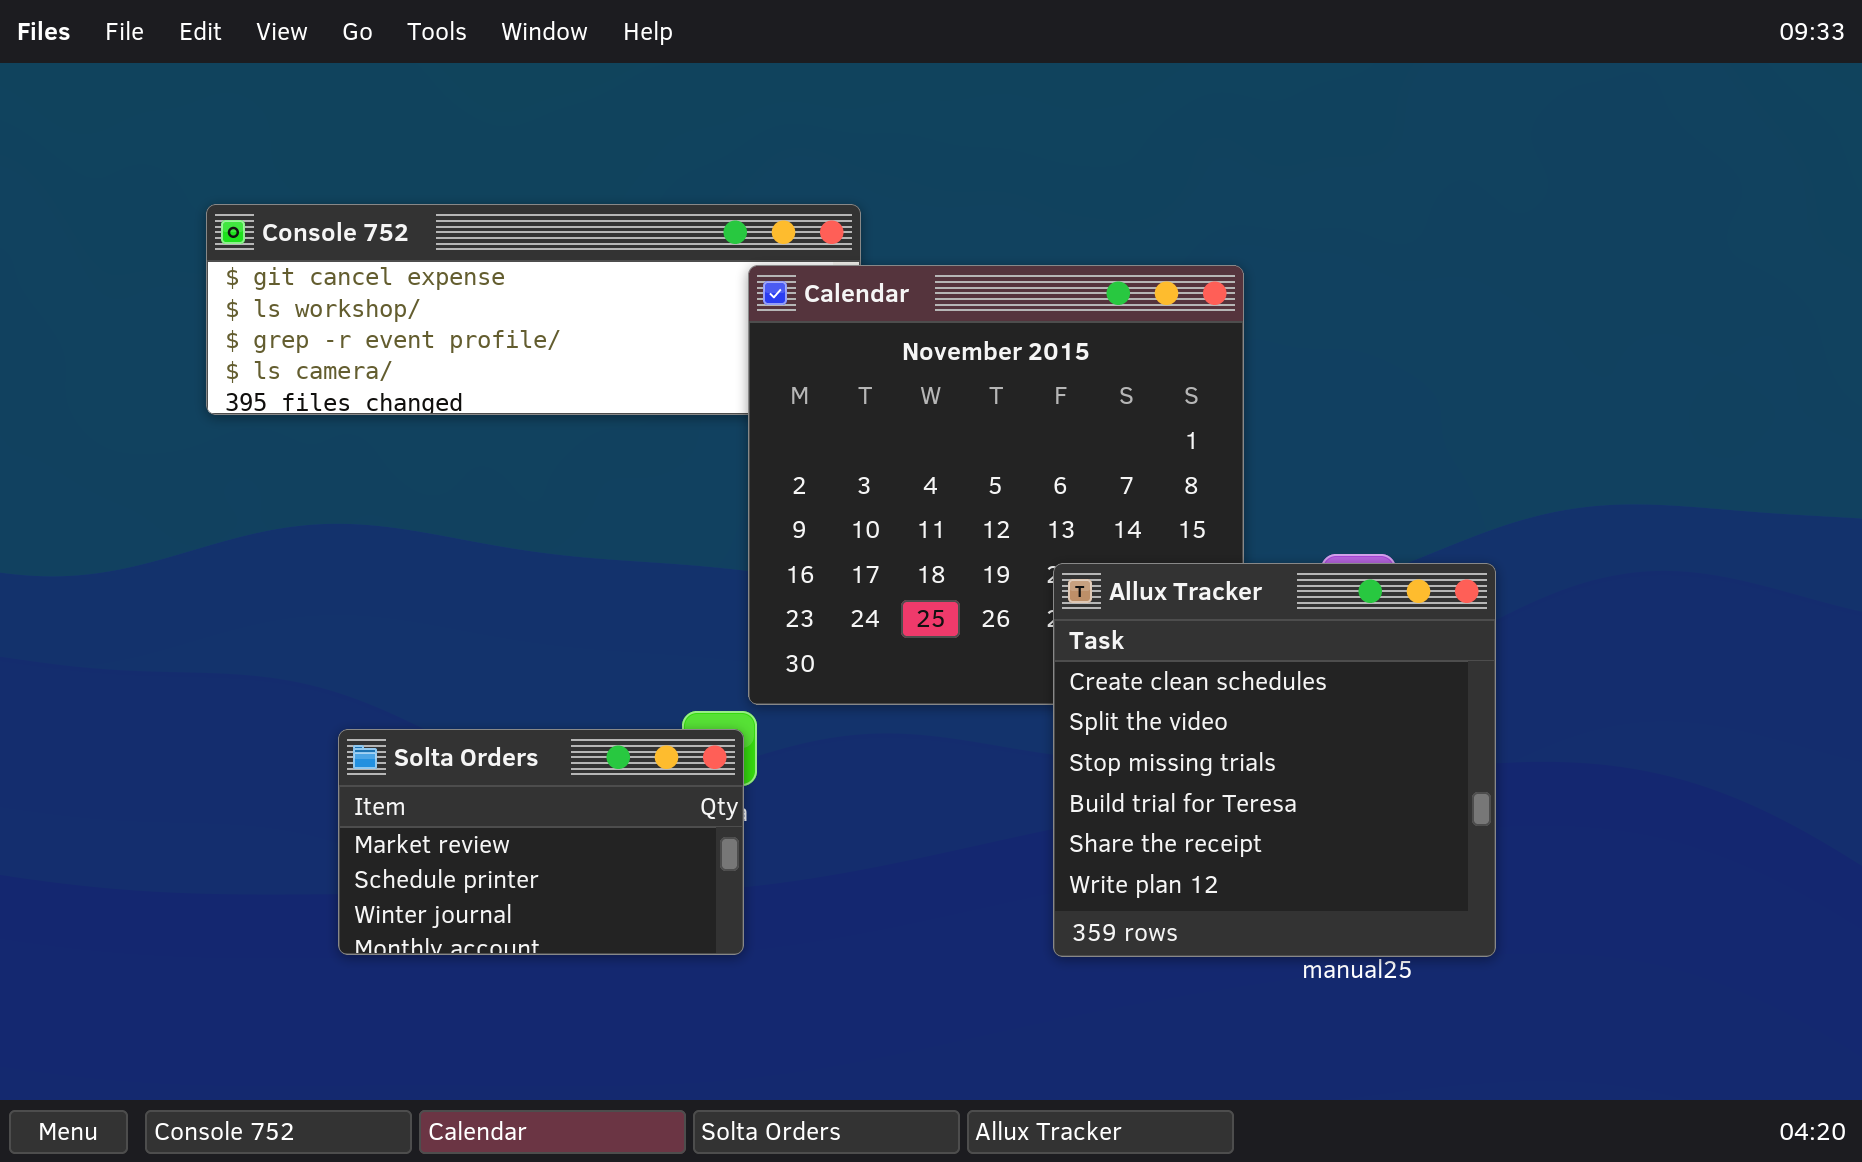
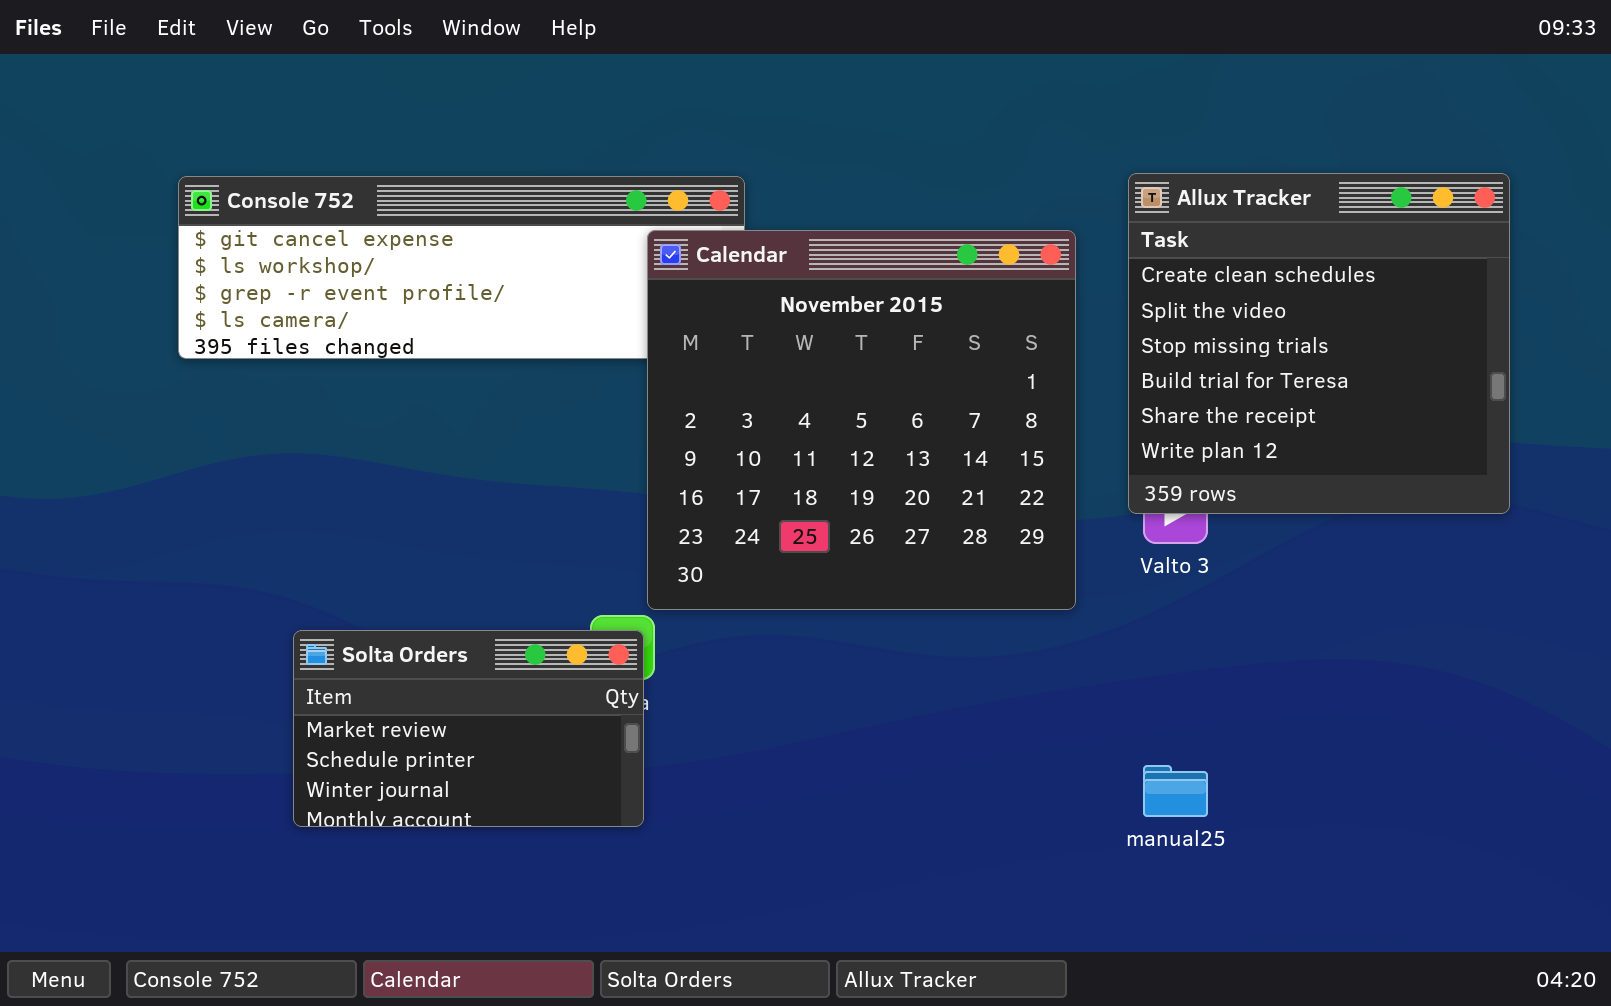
Allux Tracker: [1053,563,1496,957] -> [1128,173,1510,514], moved

